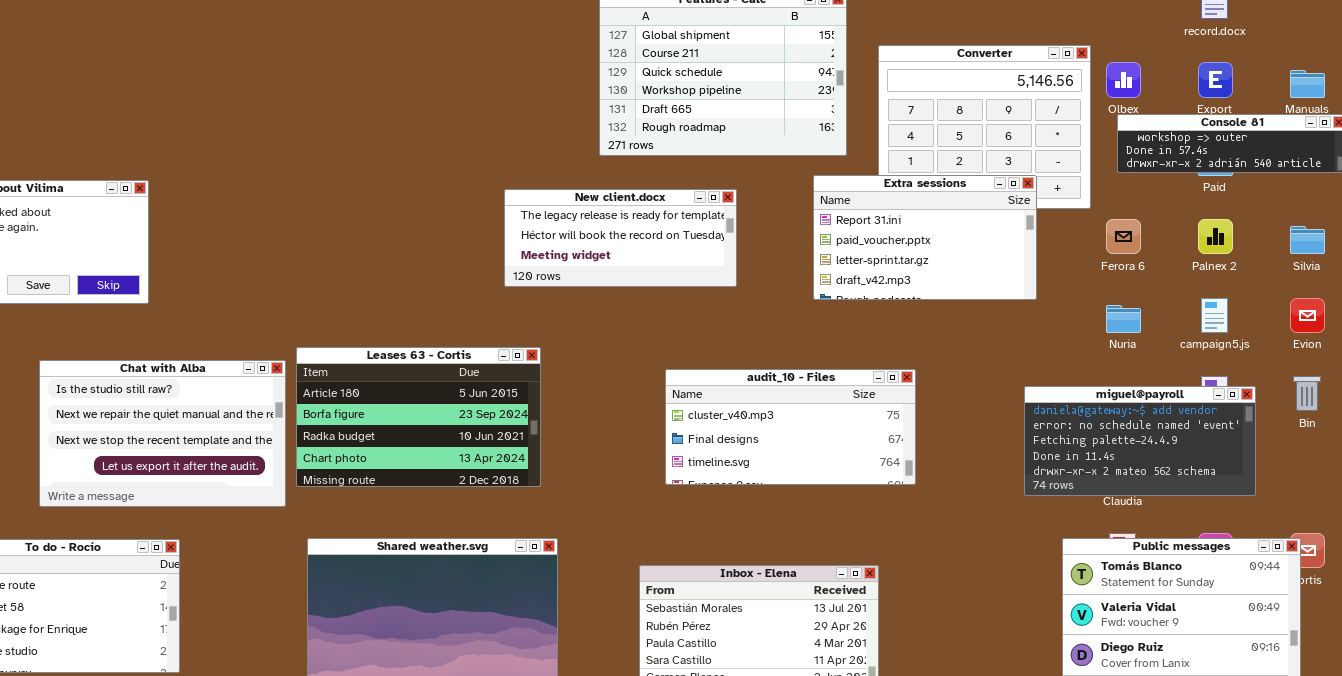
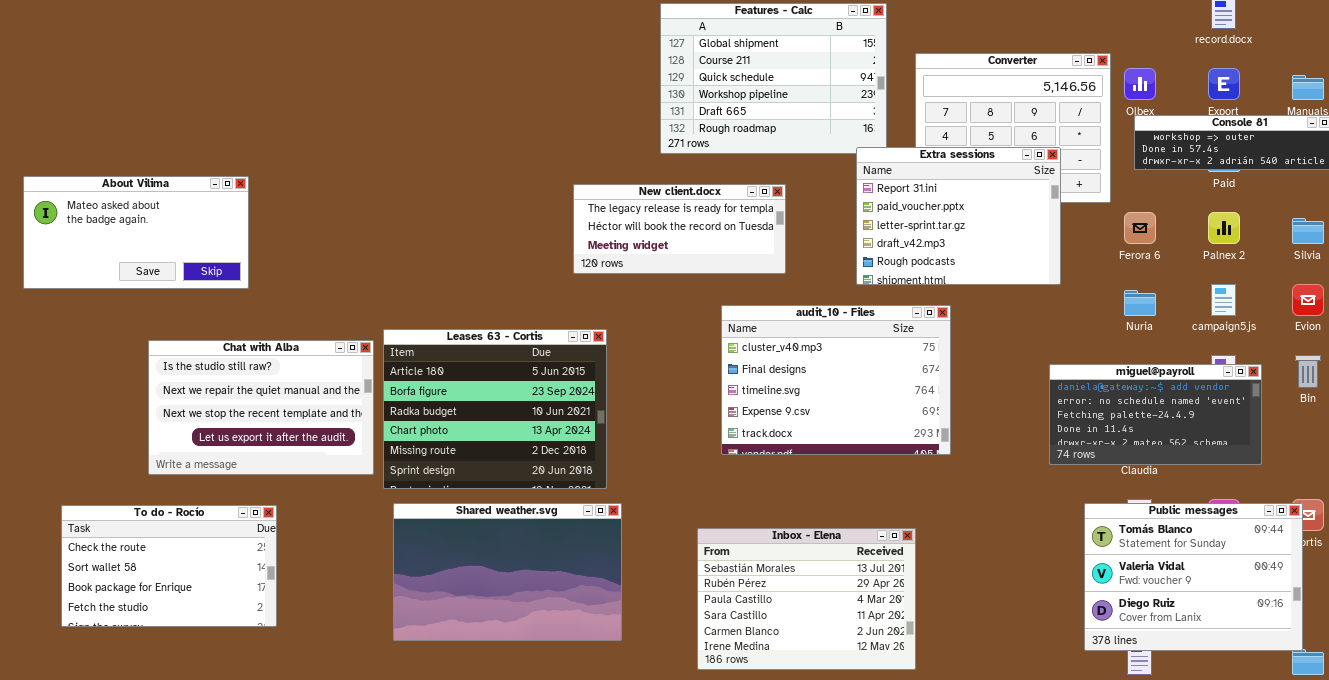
Extra sessions: [813,175,1037,300] -> [856,147,1061,285], resized
Leases 63 - Cortis: [296,347,541,487] -> [383,329,607,489], resized
audit_10 - Files: [665,369,916,485] -> [721,305,951,455], resized

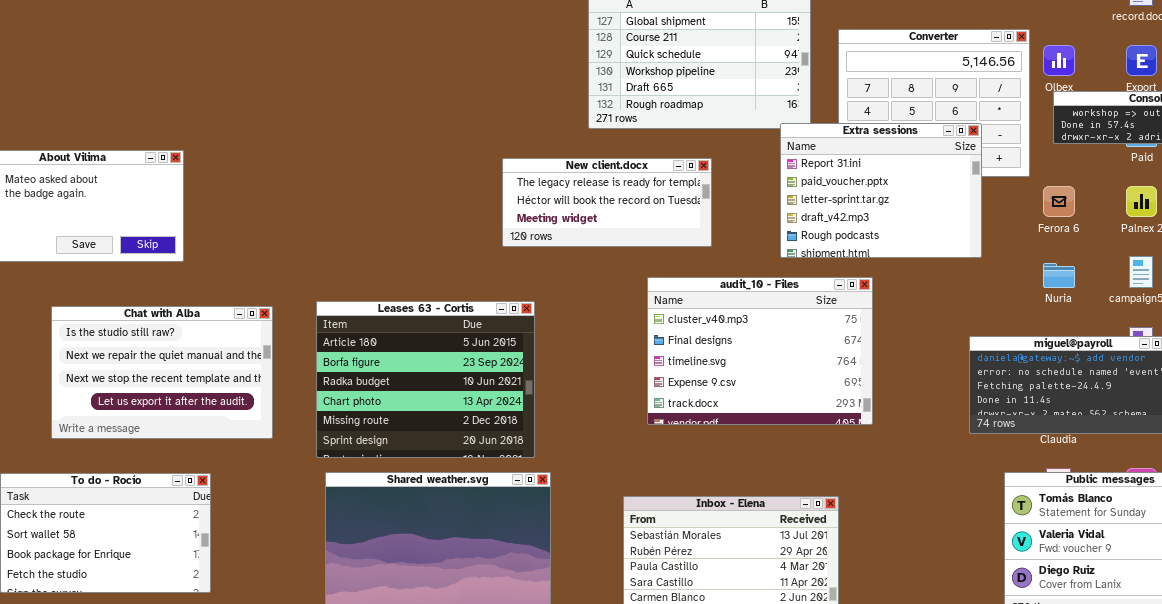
Chat with Alba: [148,340,374,475] -> [51,306,273,439], moved

